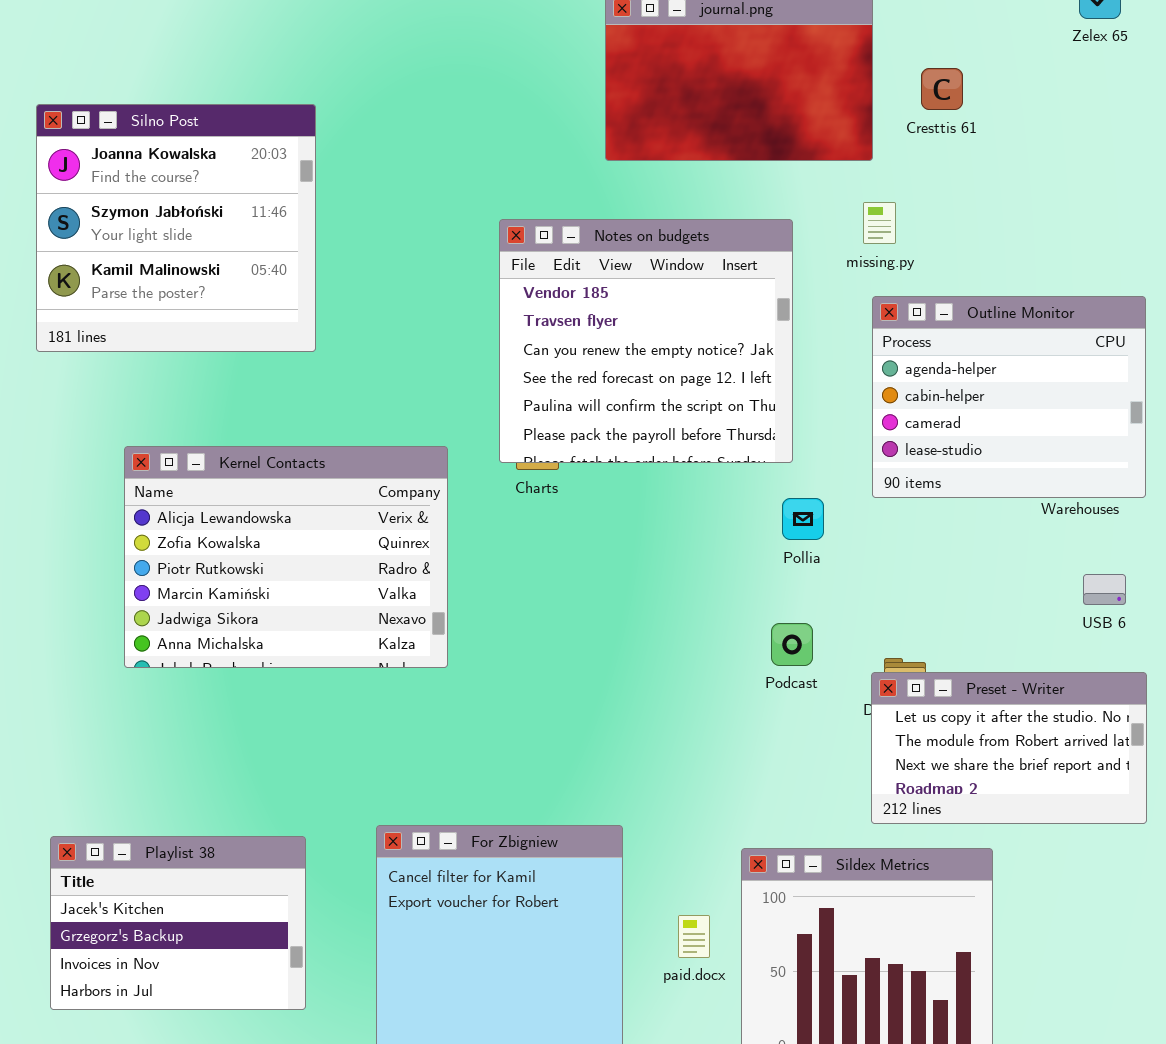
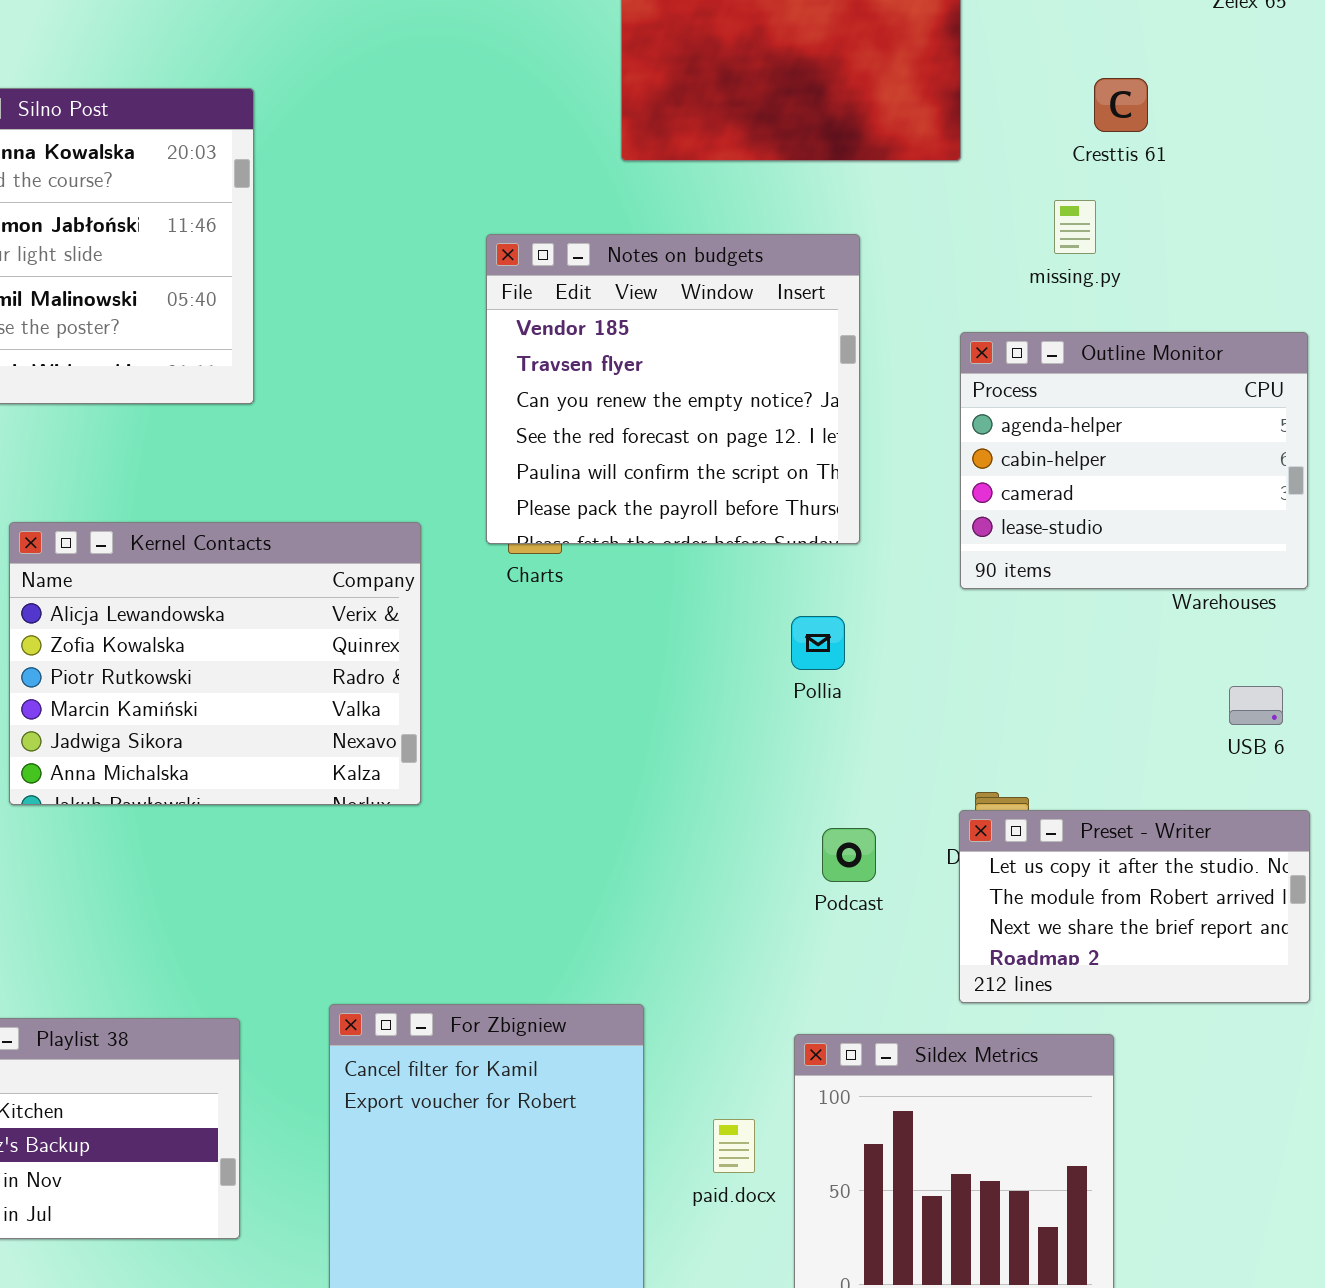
Cresttis 61: [921,68,963,110] -> [1094,78,1148,132], moved
missing.py: [863,202,896,244] -> [1054,200,1096,254], moved
Pollia: [782,498,824,540] -> [791,616,845,670], moved
Podcast: [771,623,813,666] -> [822,828,876,882], moved

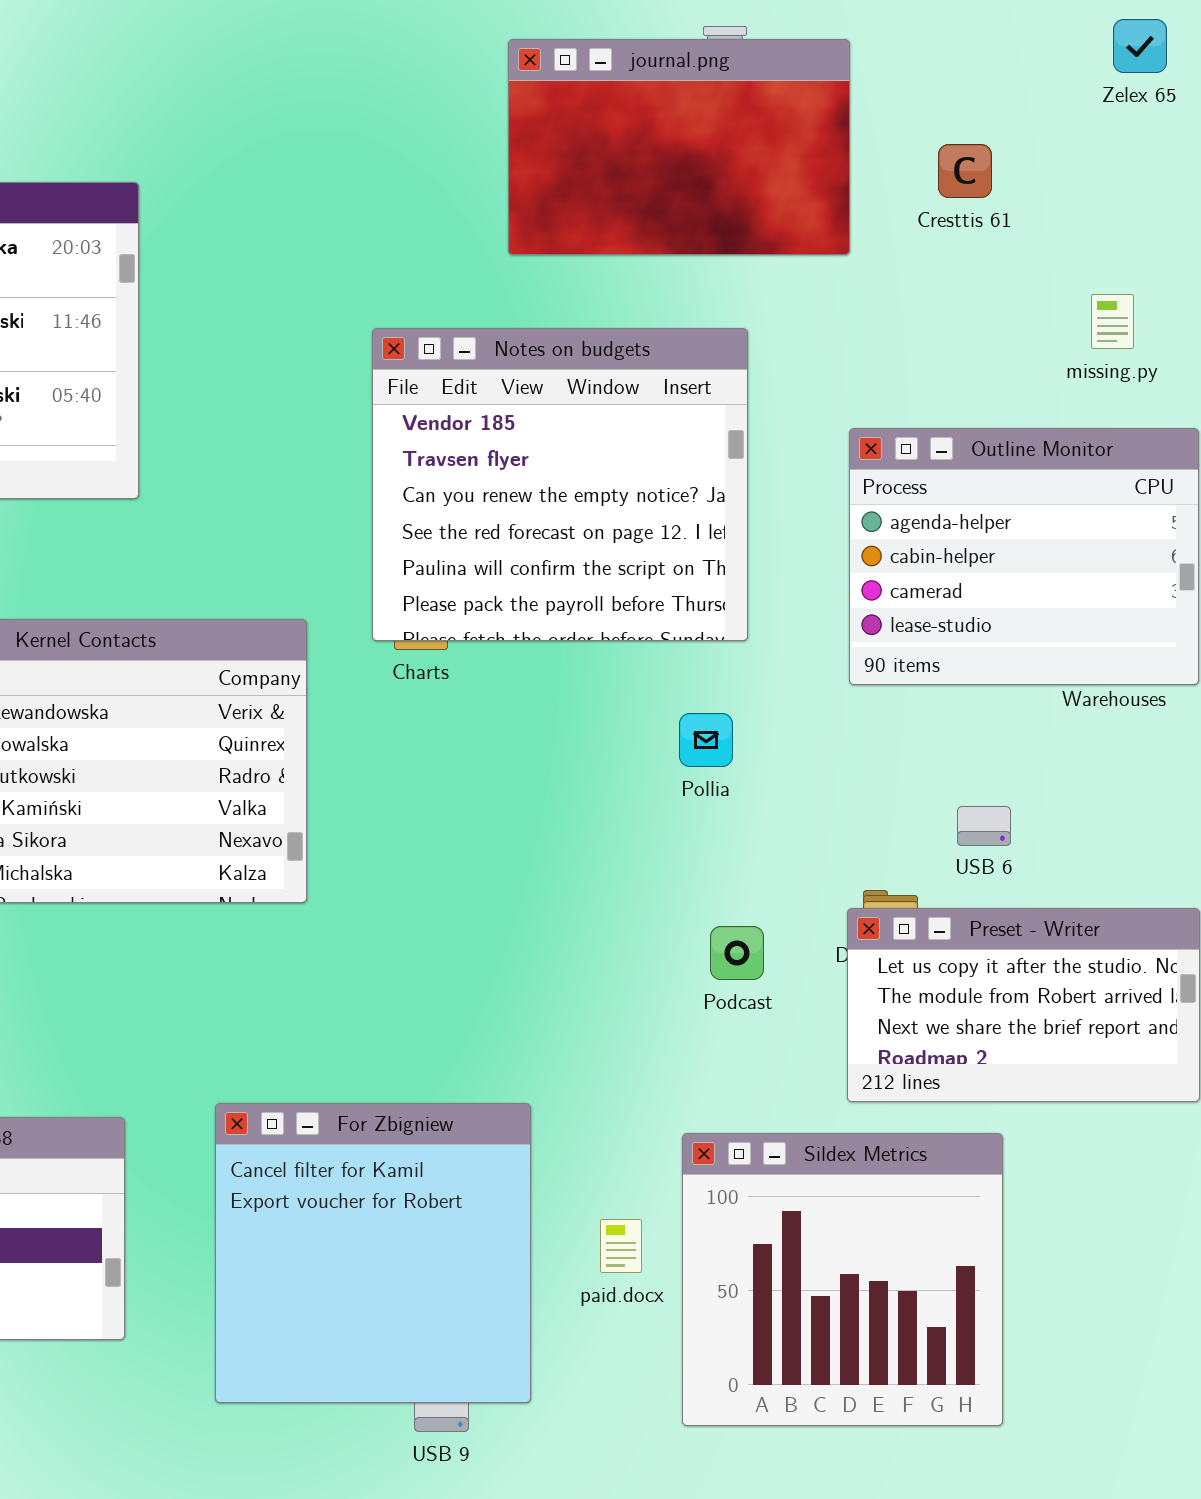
Cresttis 61: [1094,78,1148,132] -> [938,144,992,198], moved
missing.py: [1054,200,1096,254] -> [1091,294,1134,349], moved
USB 6: [1229,686,1283,725] -> [957,806,1011,846], moved

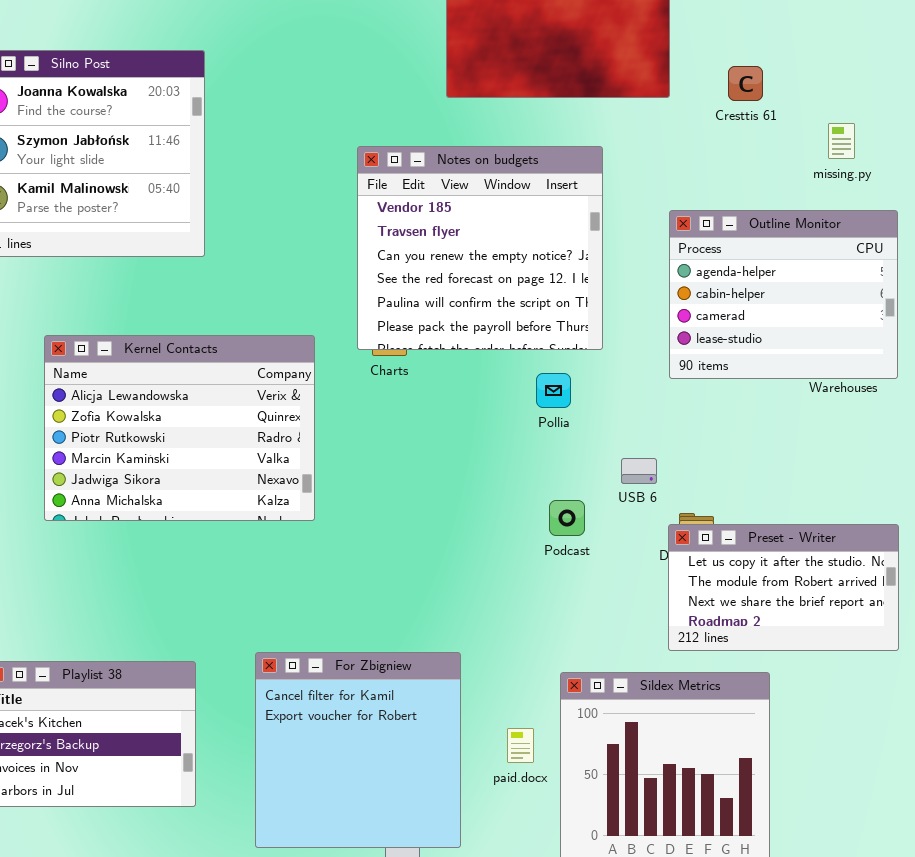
Cresttis 61: [938,144,992,198] -> [728,66,763,101], moved
Pollia: [679,713,733,767] -> [536,373,571,408], moved
USB 6: [957,806,1011,846] -> [621,458,657,484], moved
Podcast: [710,926,764,980] -> [549,500,585,536], moved

